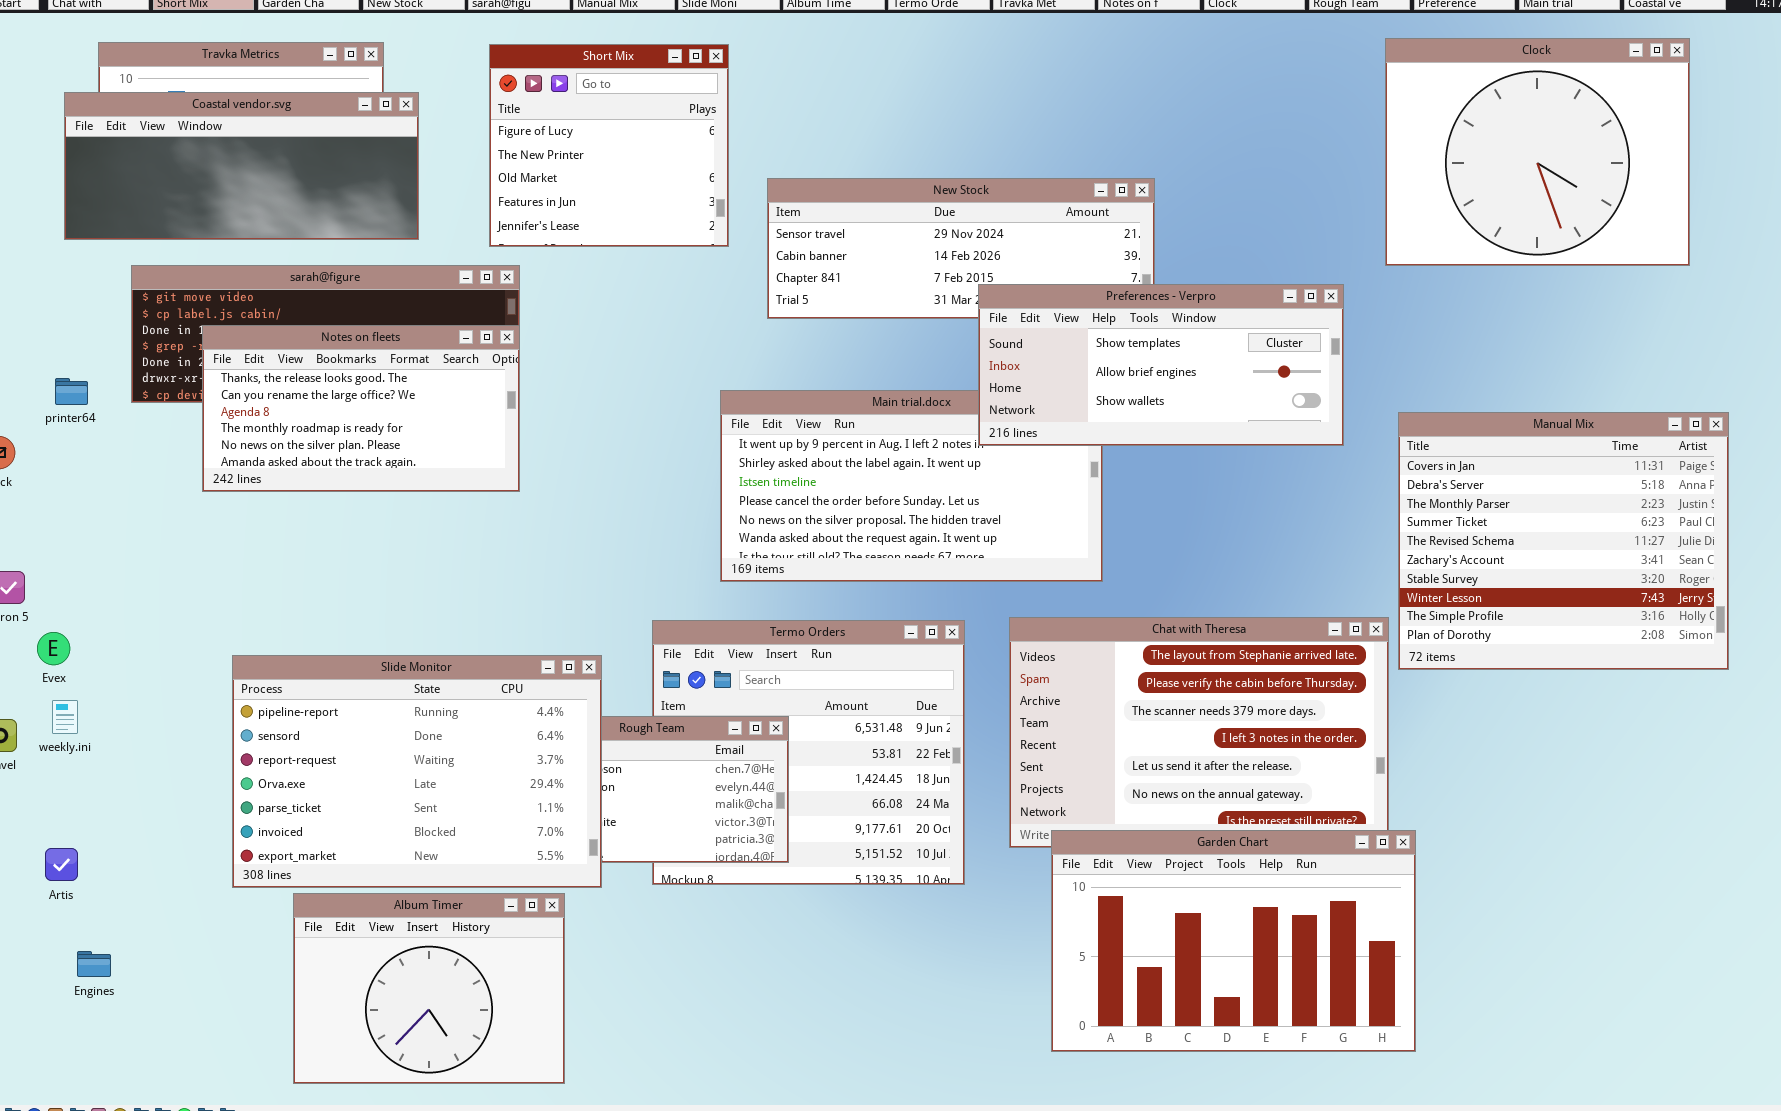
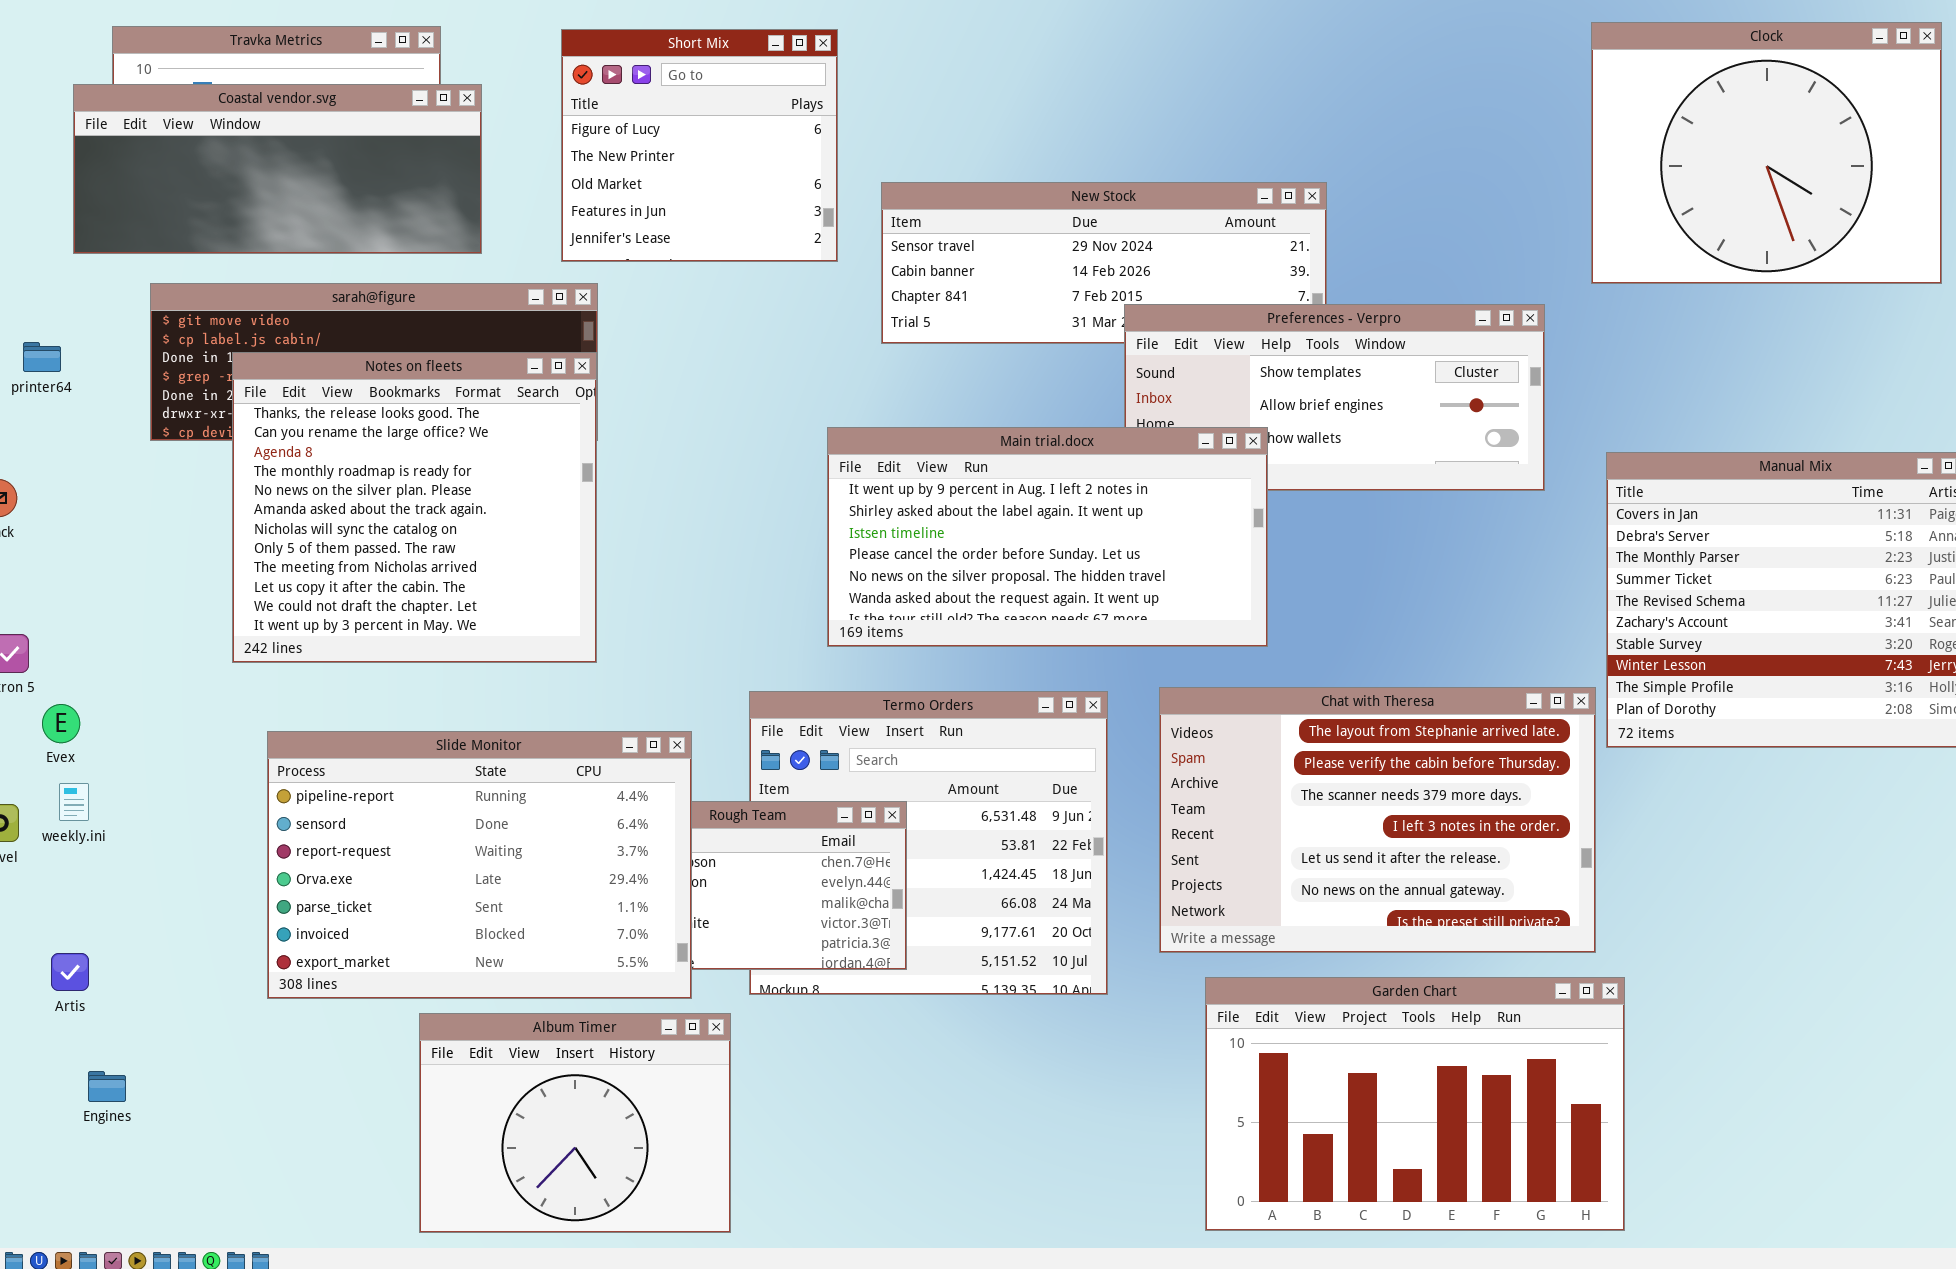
Notes on fleets: [202,325,520,492] -> [232,352,597,663], resized
printer64: [55,378,88,405] -> [23,342,61,372], moved
Main trial.docx: [720,390,1103,582] -> [827,427,1268,647], raised
Garden Chart: [1051,830,1416,1052] -> [1205,977,1625,1231], moved
Album Timer: [293,893,565,1084] -> [419,1013,731,1233], moved

